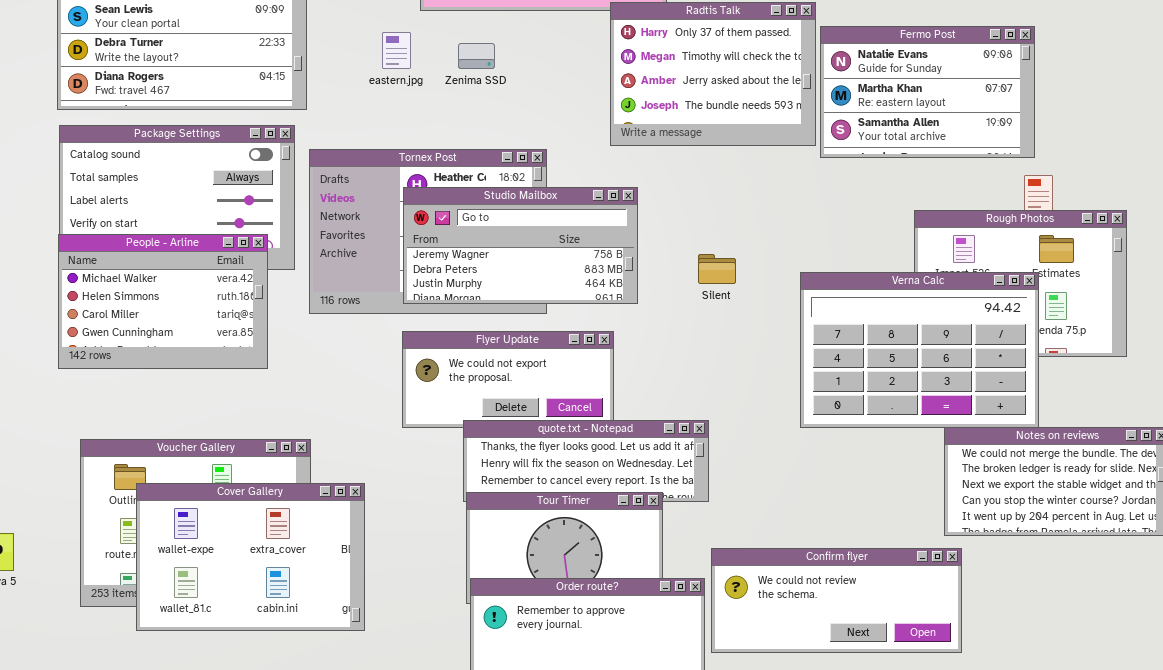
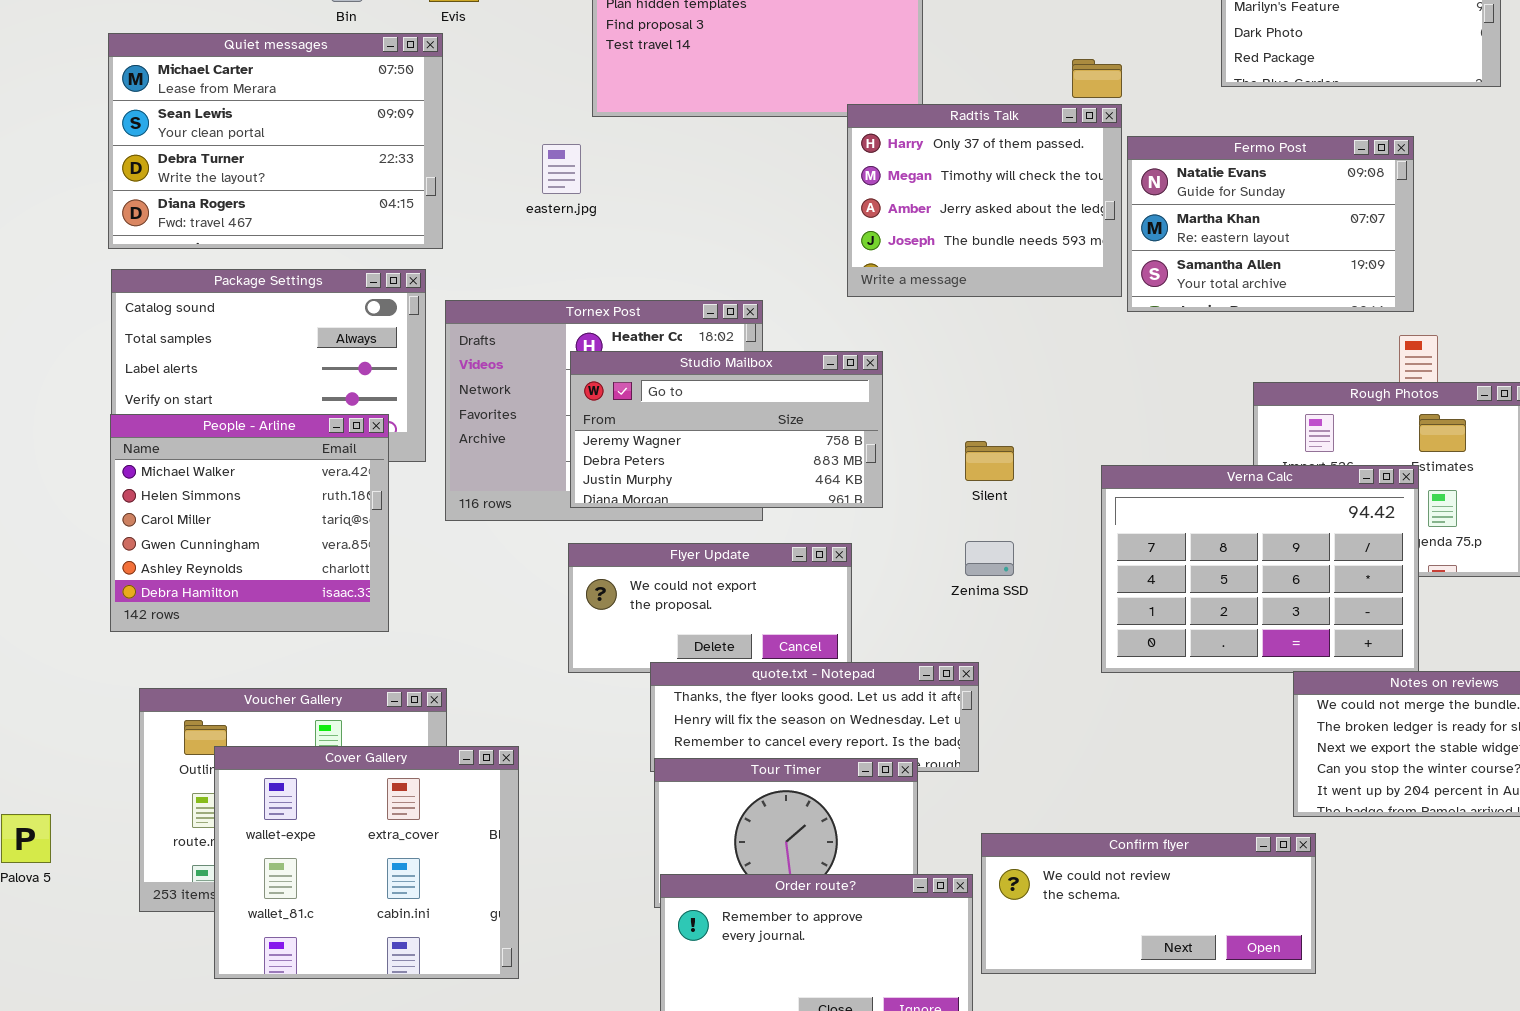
Zenima SSD: [458,43,495,69] -> [965,541,1014,576], moved
People - Arline: [58,234,268,369] -> [110,414,389,632], resized
Cover Gallery: [136,483,365,631] -> [214,746,519,979], resized

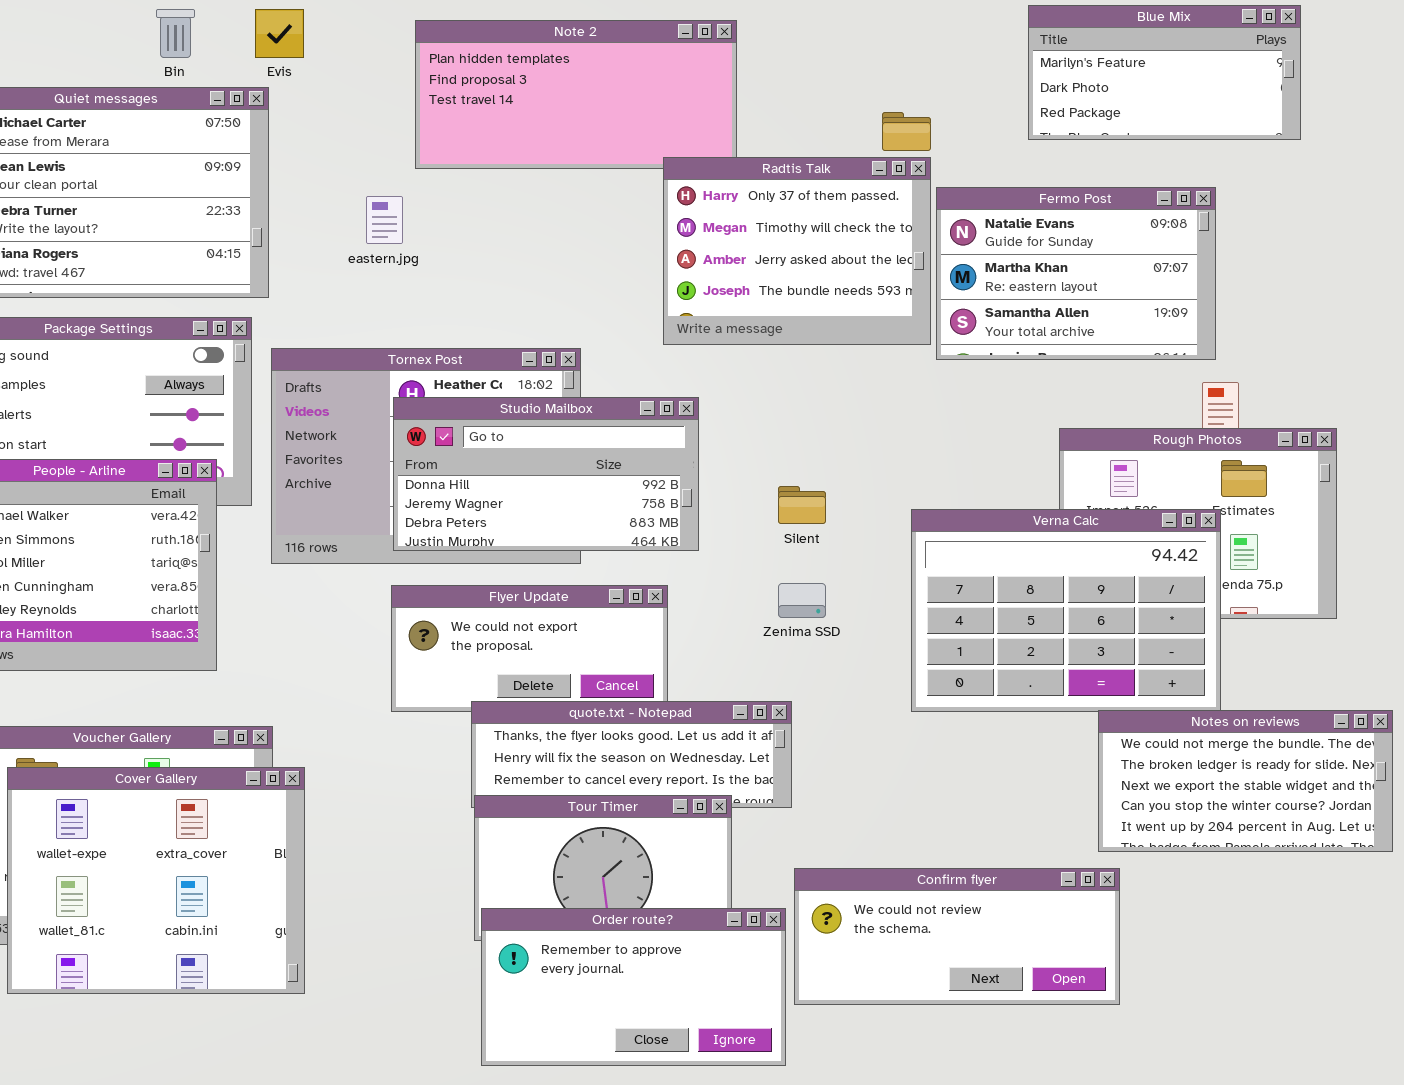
Studio Mailbox: [570,351,883,508] -> [393,397,699,551], scrolled up 1 row
Cover Gallery: [214,746,519,979] -> [7,767,305,994], moved

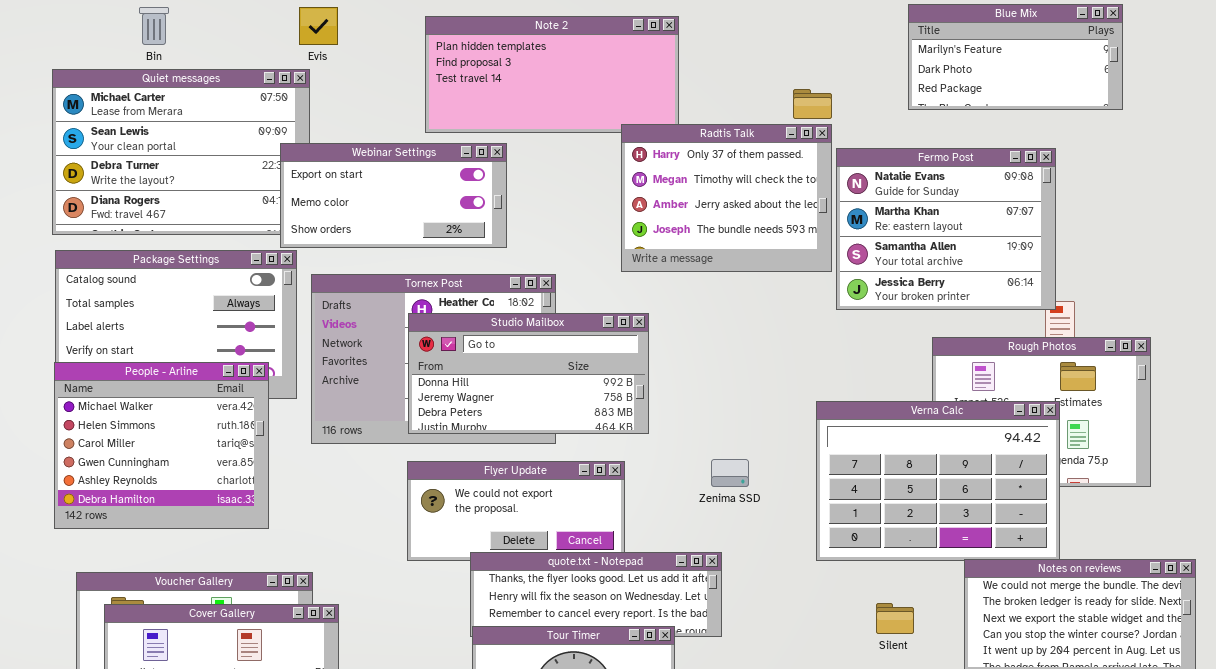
Bin: [156,9,195,58] -> [139,7,169,45], moved
Webinar Settings: none -> [280,143,507,248], opened
Fermo Post: [936,187,1216,360] -> [836,148,1056,310], resized
Silent: [778,486,826,524] -> [876,603,914,634], moved

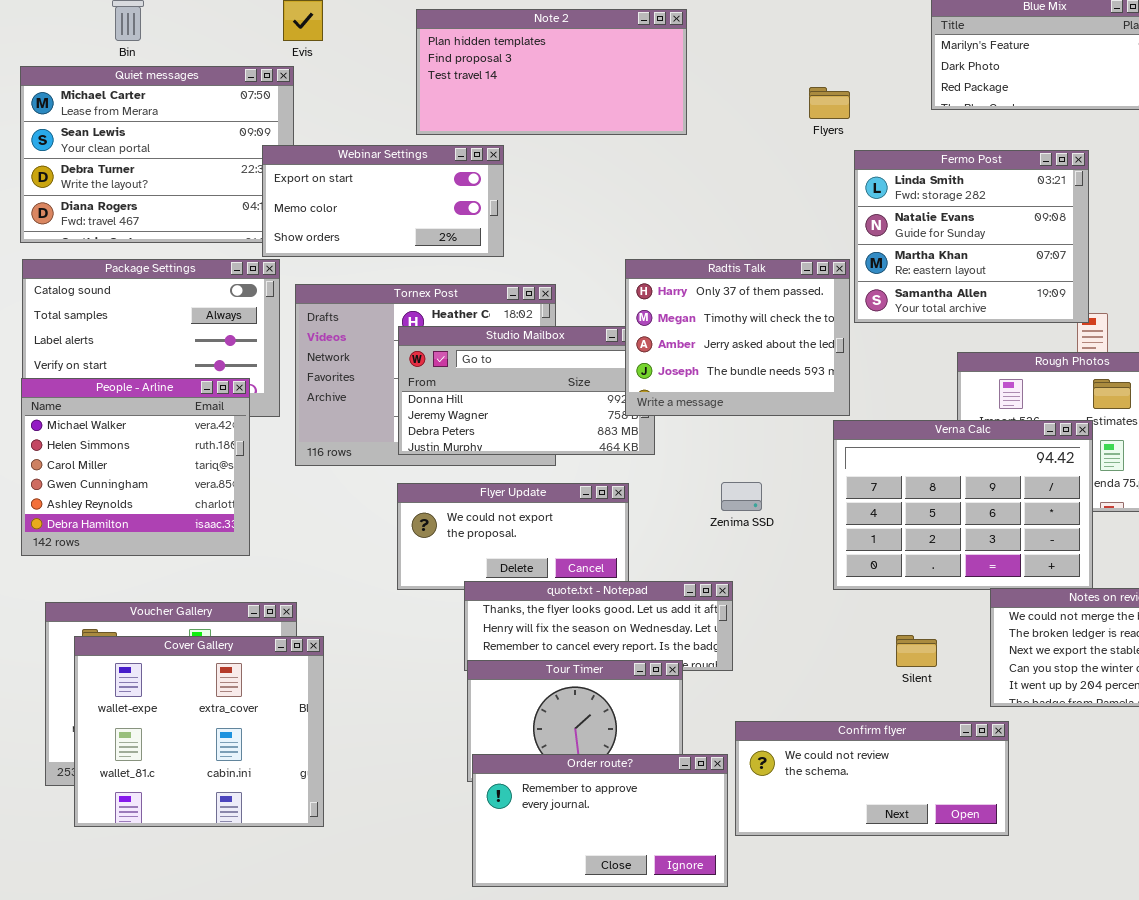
Radtis Talk: [621,124,832,272] -> [625,259,850,416], moved
Fermo Post: [836,148,1056,310] -> [854,150,1089,323], scrolled up 1 row

